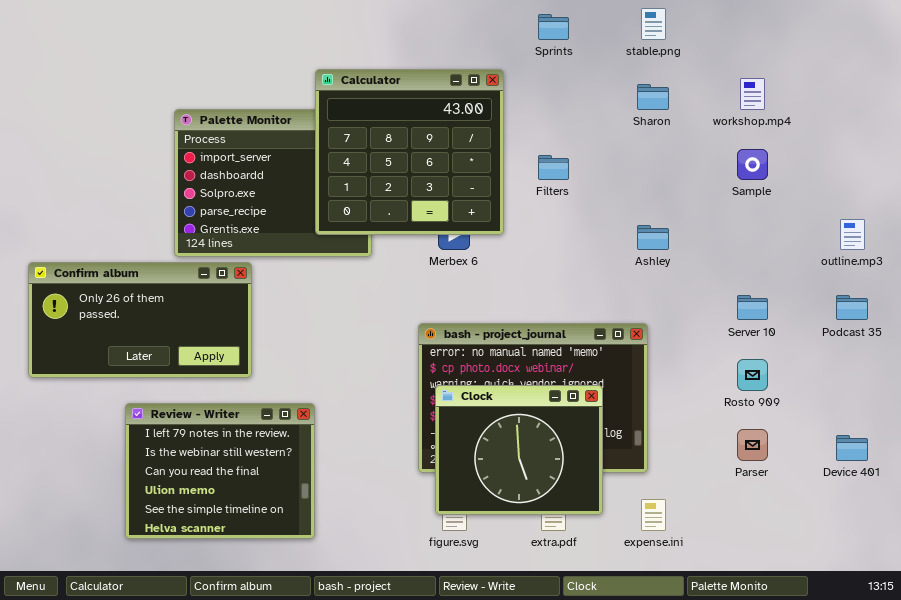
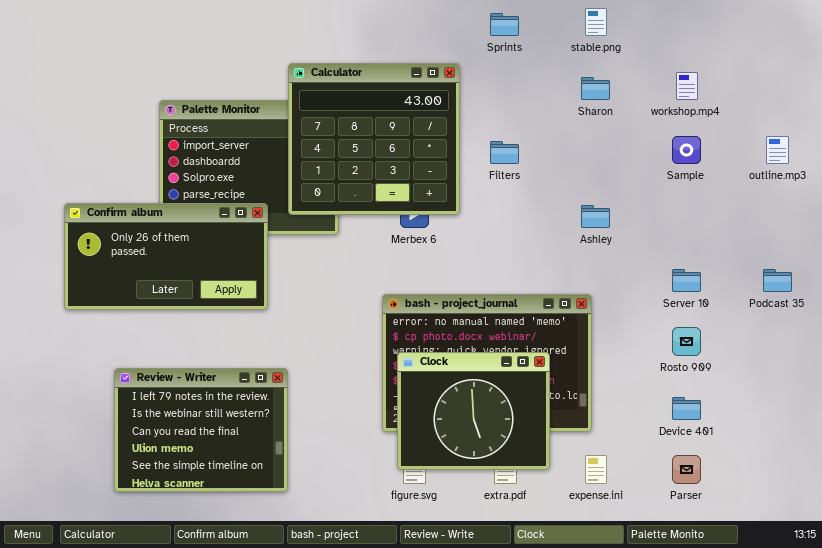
outline.mp3: [840,219,865,250] -> [766,136,789,164], moved
Confirm album: [28,262,252,378] -> [64,203,268,310], moved
Parser: [737,429,768,461] -> [672,455,701,484], moved
Device 401: [836,435,868,461] -> [672,397,701,420], moved

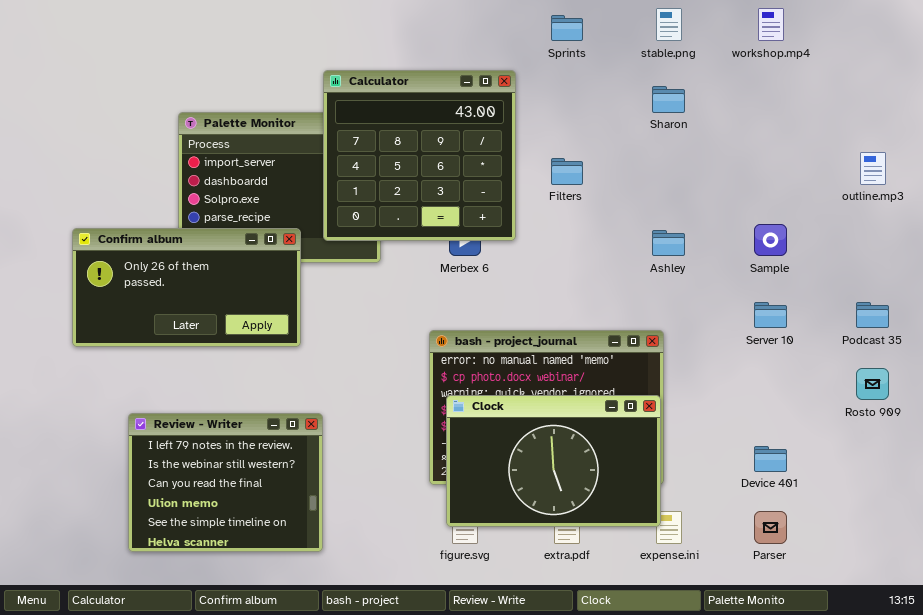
workshop.mp4: [676,72,698,100] -> [758,8,784,41], moved
Sample: [672,136,701,164] -> [754,224,787,256], moved
Rosto 909: [672,327,701,356] -> [856,368,889,400], moved
Clock: [397,352,550,470] -> [446,395,661,527], resized

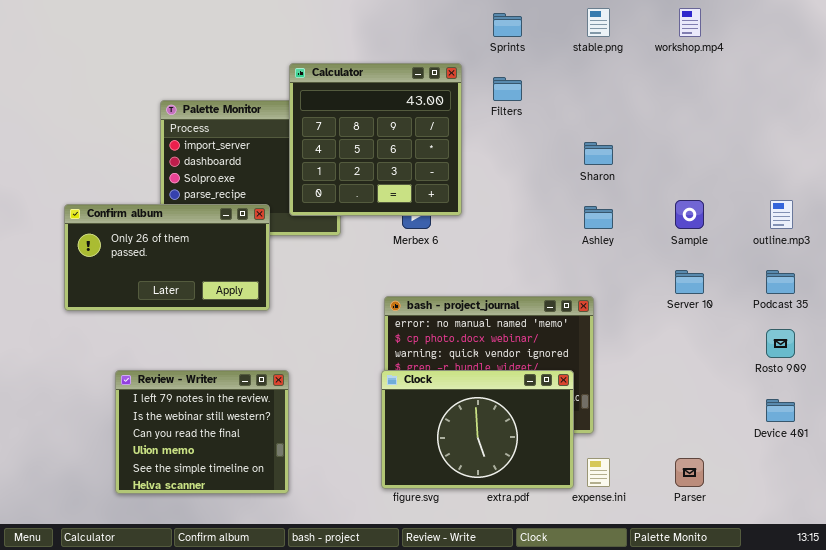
Sharon: [652,86,685,113] -> [584,142,613,165], moved
outline.mp3: [860,152,886,185] -> [770,200,793,229], moved
Filters: [551,158,583,185] -> [493,77,522,101], moved
Clock: [446,395,661,527] -> [381,370,574,489], moved
Device 401: [754,446,787,472] -> [766,399,795,422], moved

